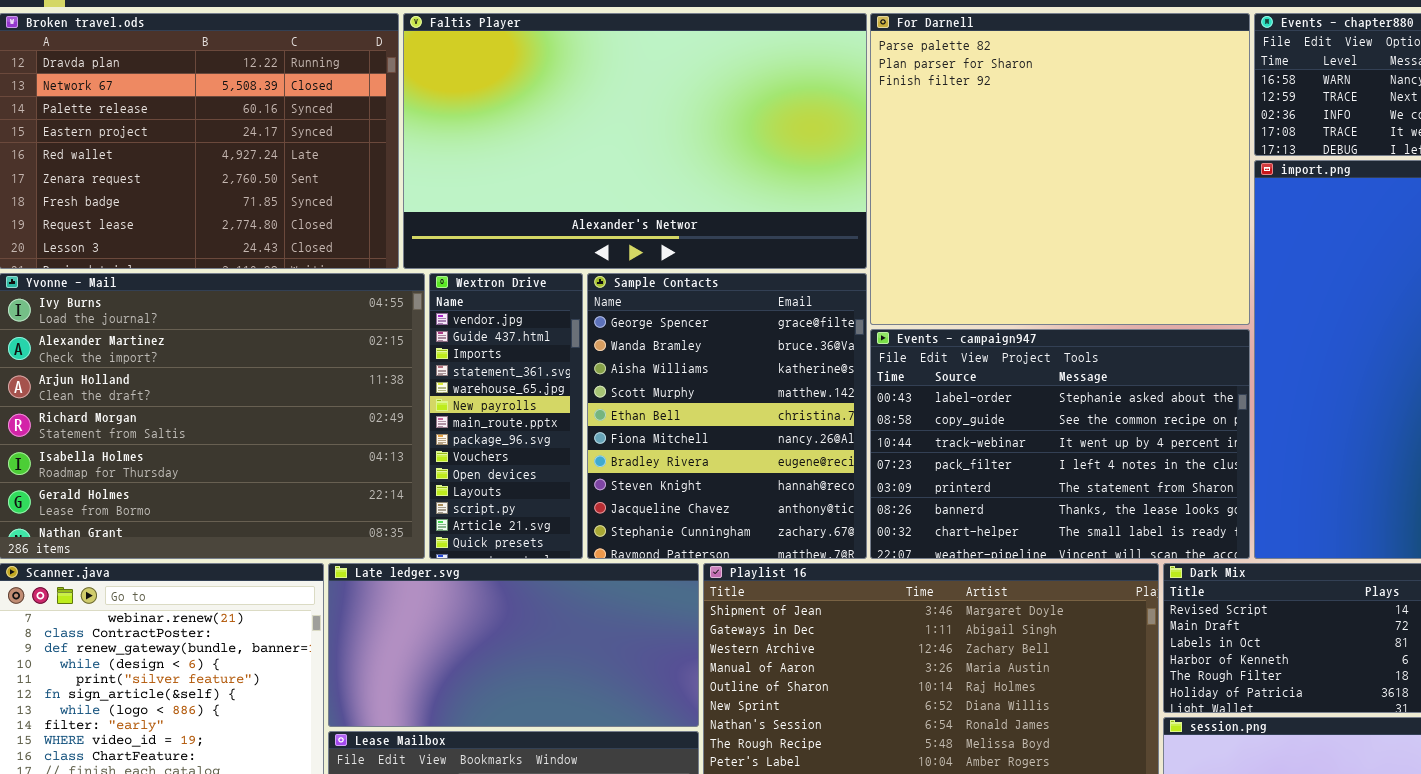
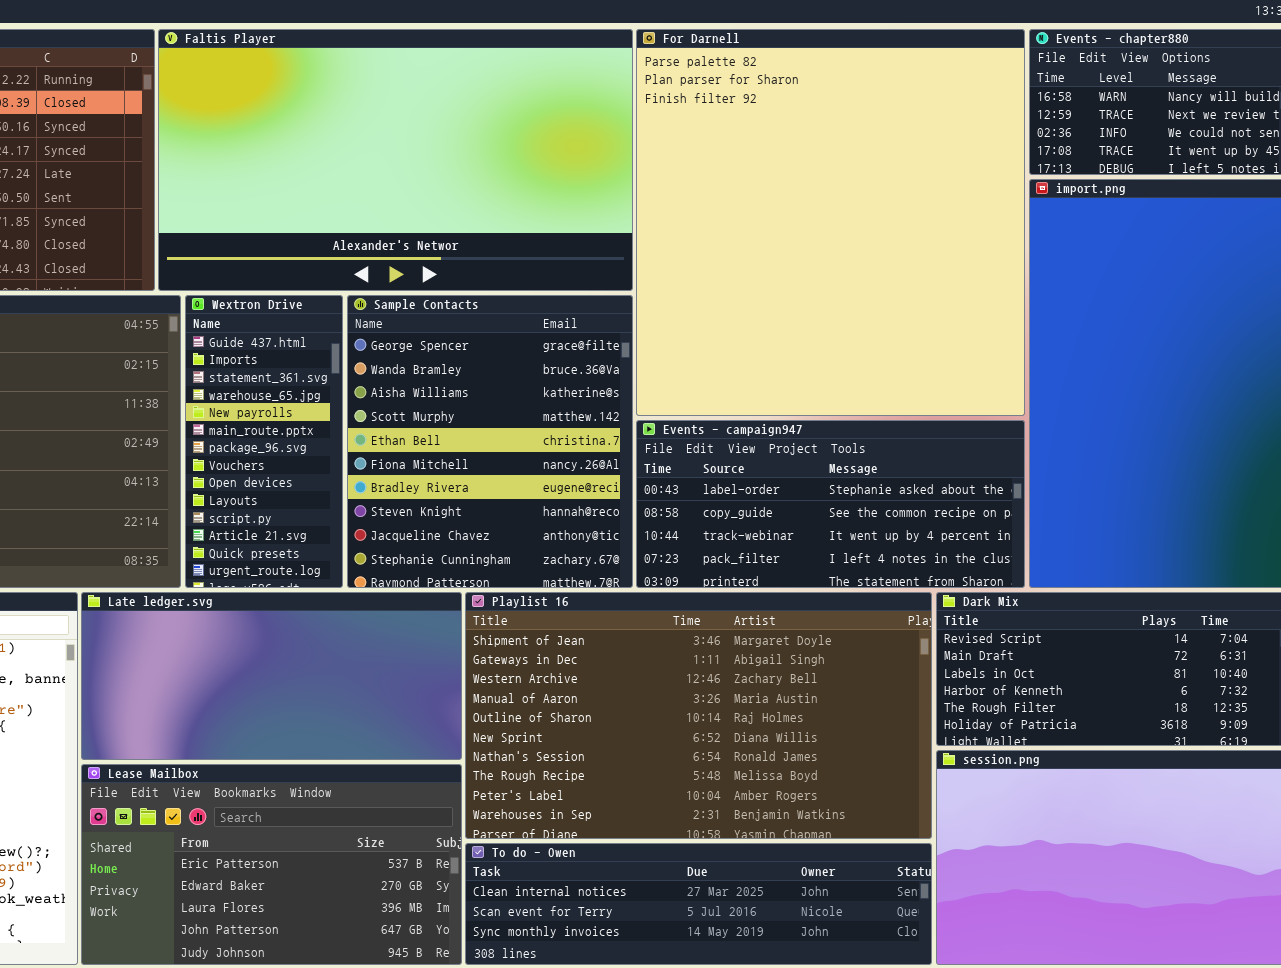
For Darnell: [870,13,1250,325] -> [636,29,1025,416], resized
Wextron Drive: [429,273,583,559] -> [185,295,343,588], scrolled down 1 row
Events - campaign947: [870,329,1250,559] -> [636,420,1025,588], resized

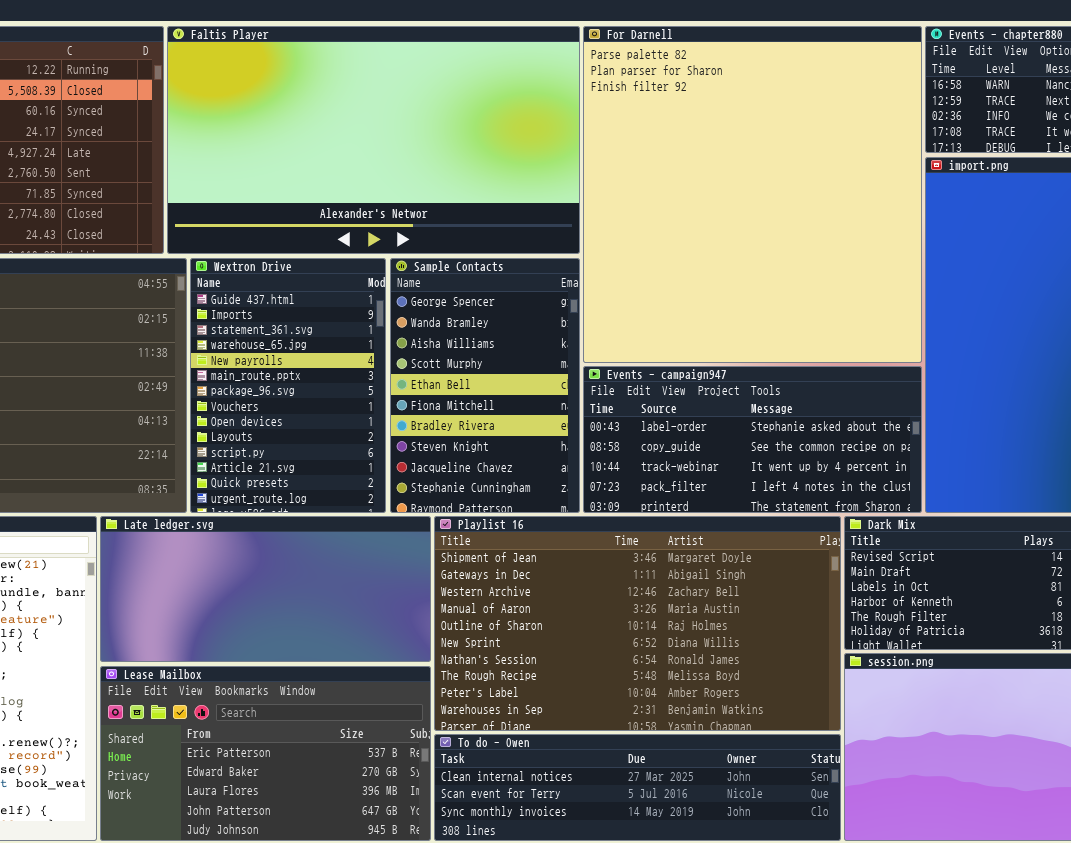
Wextron Drive: [185,295,343,588] -> [190,258,386,513], resized
Sample Contacts: [347,295,633,588] -> [390,258,580,513], resized

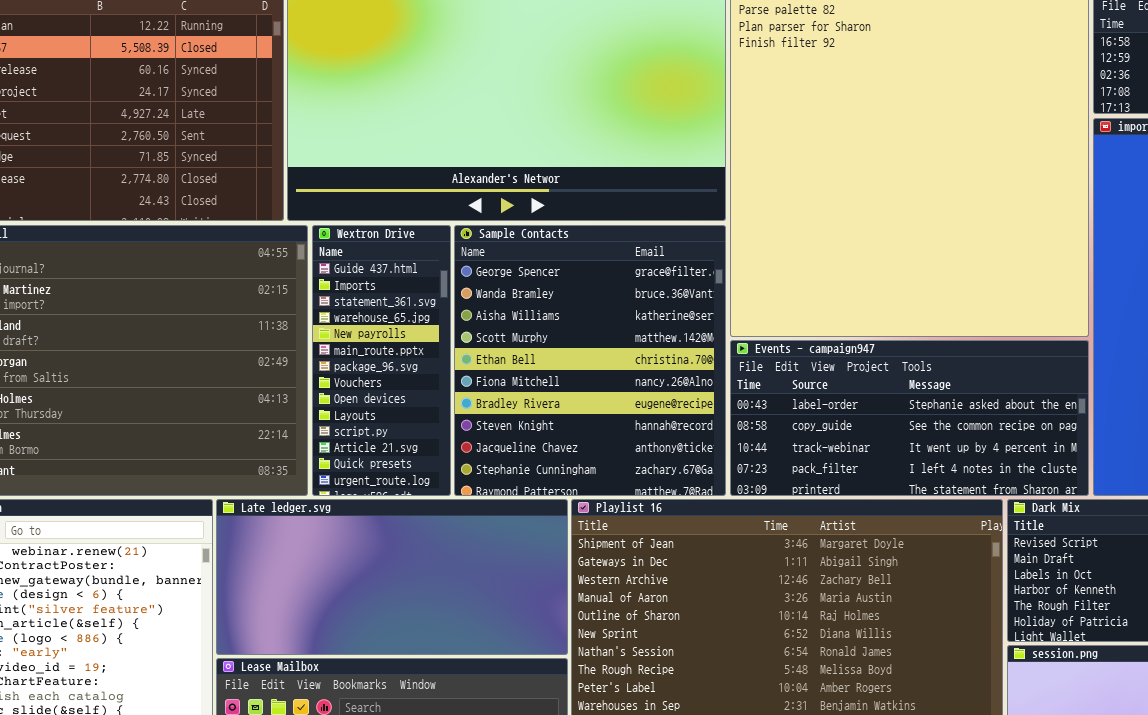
Wextron Drive: [190,258,386,513] -> [312,225,451,496], resized
Sample Contacts: [390,258,580,513] -> [454,225,726,496], resized

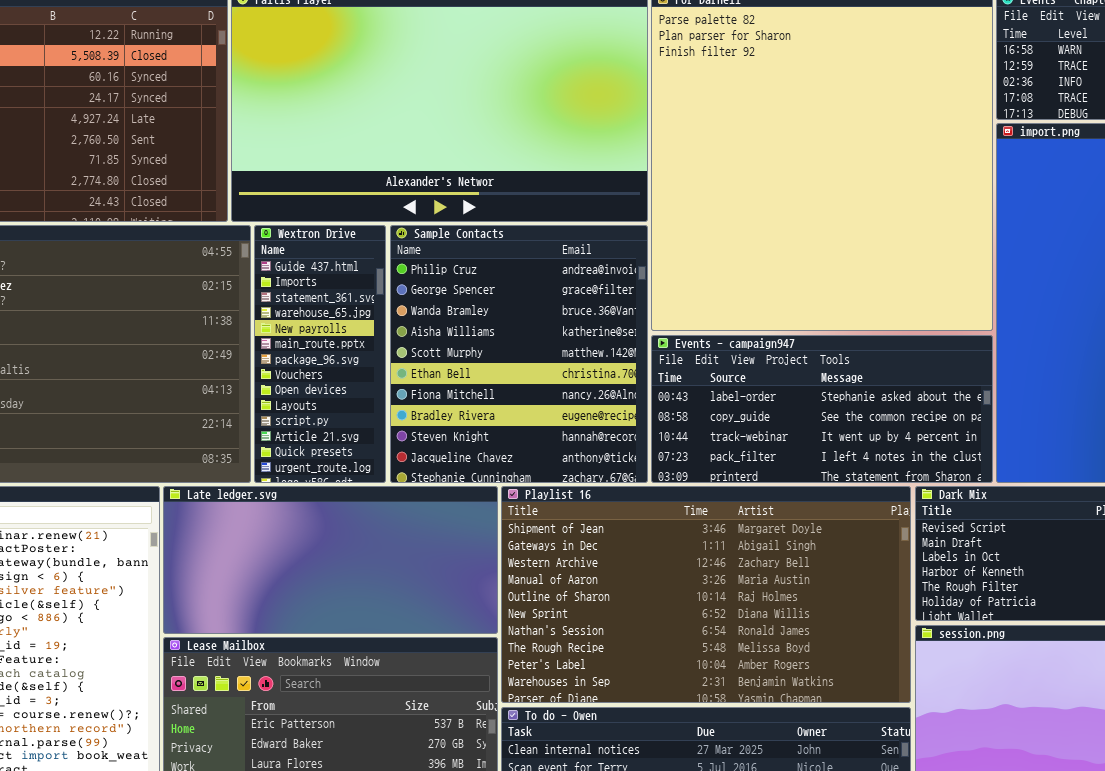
Sample Contacts: [454,225,726,496] -> [390,225,648,483], scrolled up 1 row

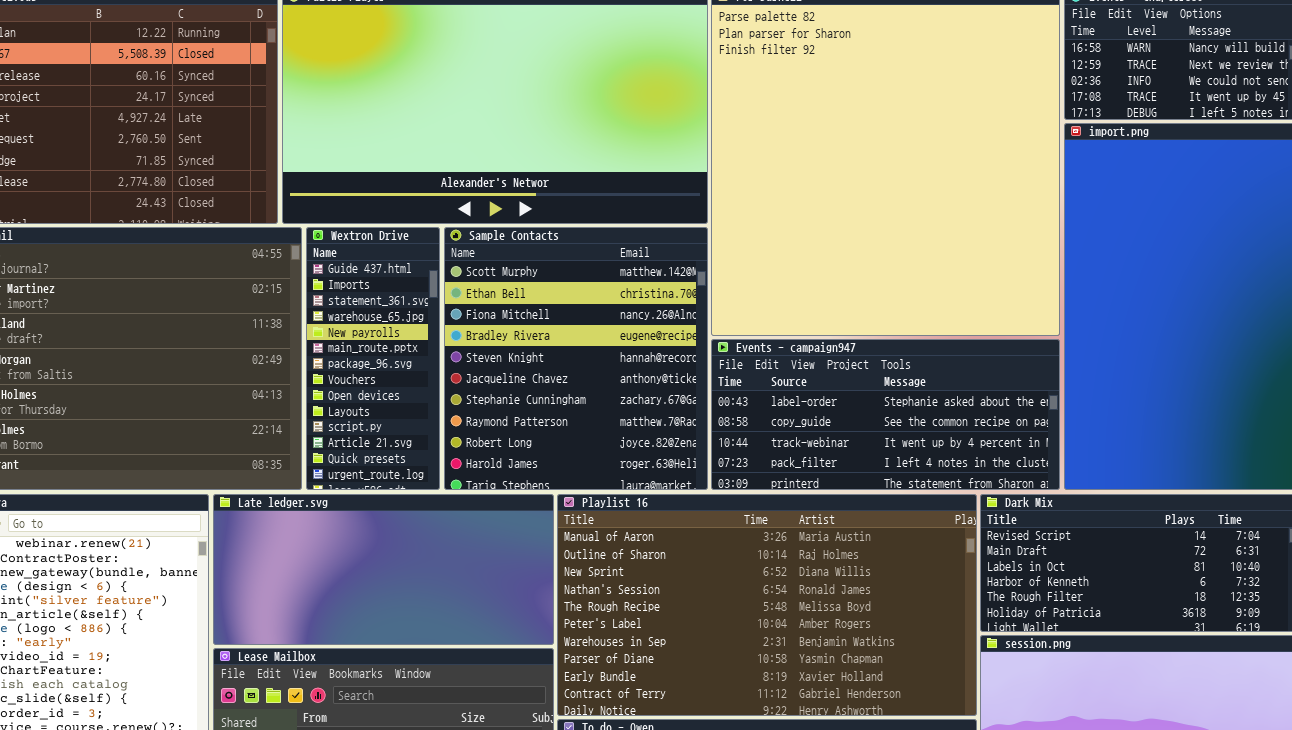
Sample Contacts: [390,225,648,483] -> [444,227,708,490], scrolled down 4 rows
Playlist 16: [501,486,911,703] -> [557,494,977,716], scrolled down 3 rows

